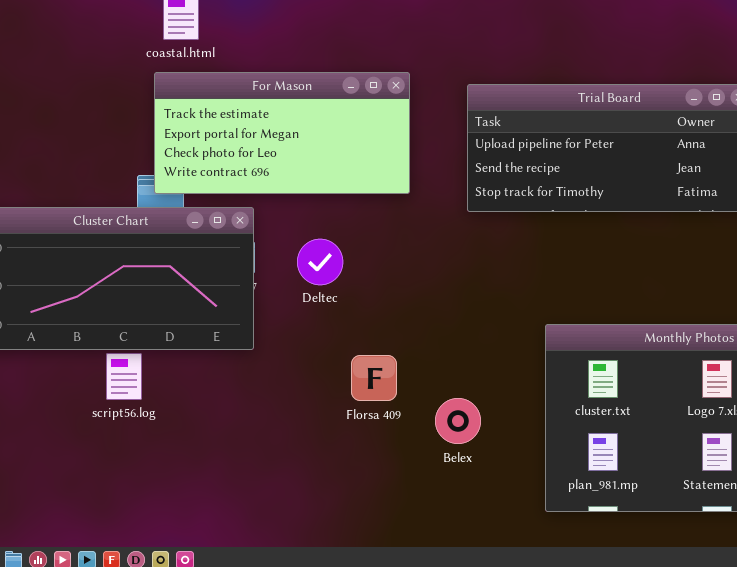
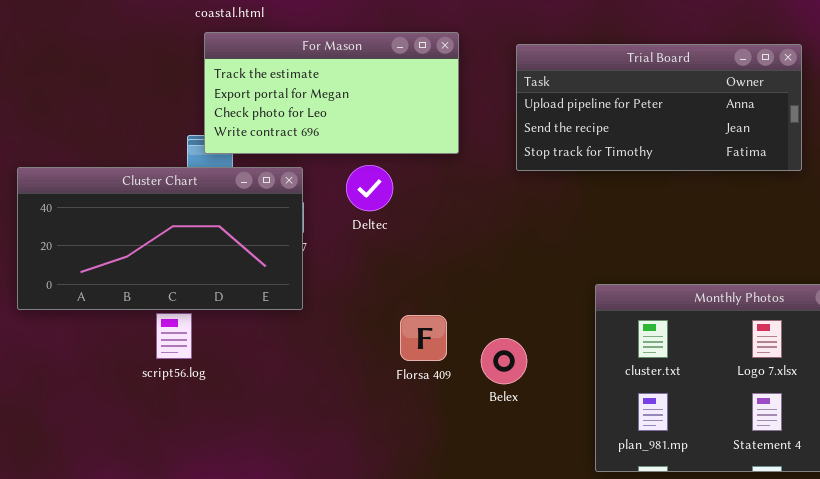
Deltec: [297,239,343,285] -> [346,165,393,211], moved
Belex: [435,398,481,444] -> [481,338,527,384], moved

